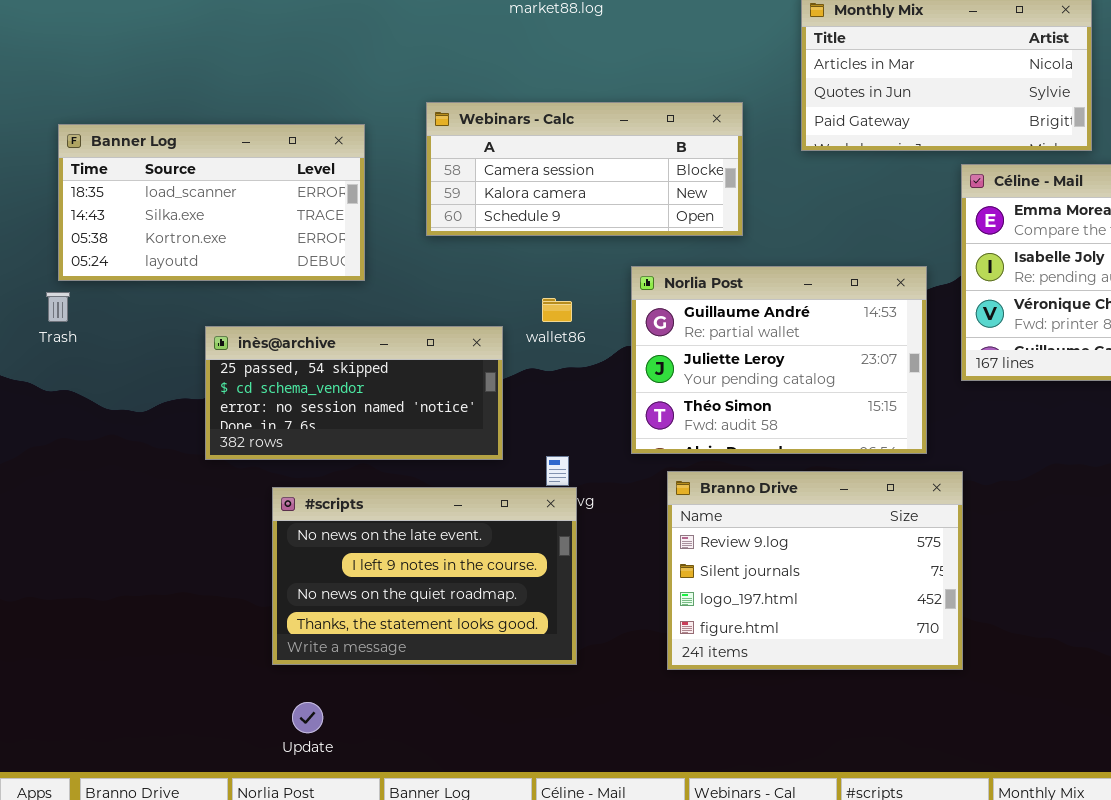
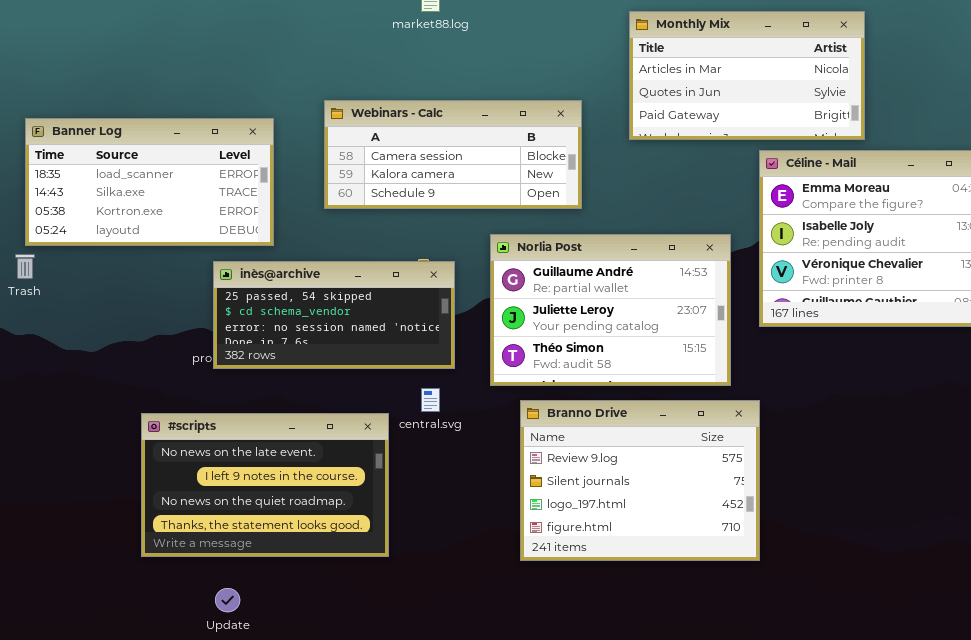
inès@archive: [205,326,503,460] -> [213,261,455,369], moved
#scripts: [272,487,577,665] -> [141,413,389,557], moved

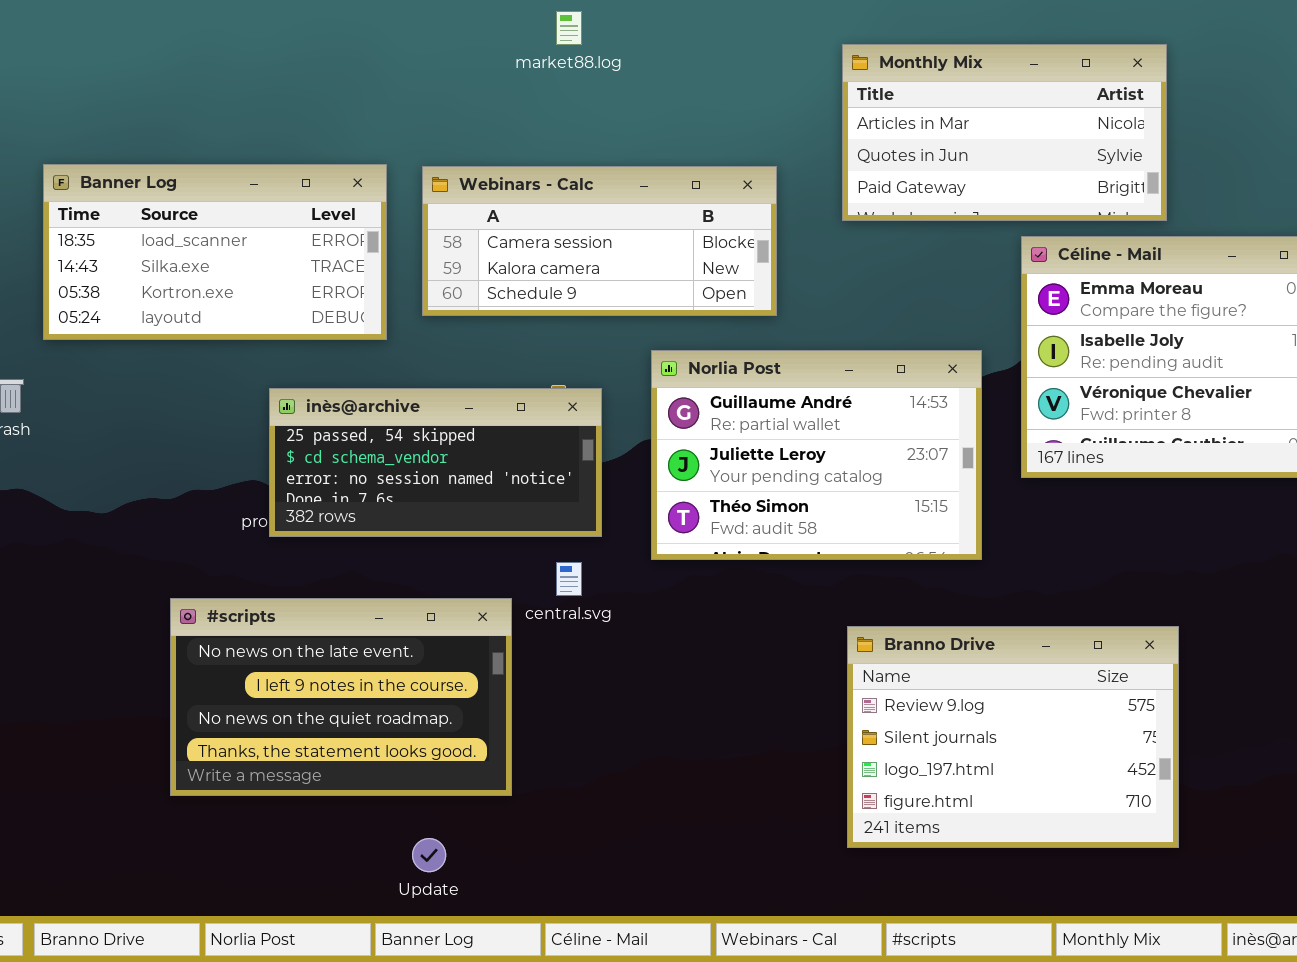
Banner Log: [25,118,274,246] -> [43,164,387,340], moved
Branno Drive: [520,400,760,561] -> [847,626,1179,848], moved
Update: [215,588,240,612] -> [412,838,446,872], moved

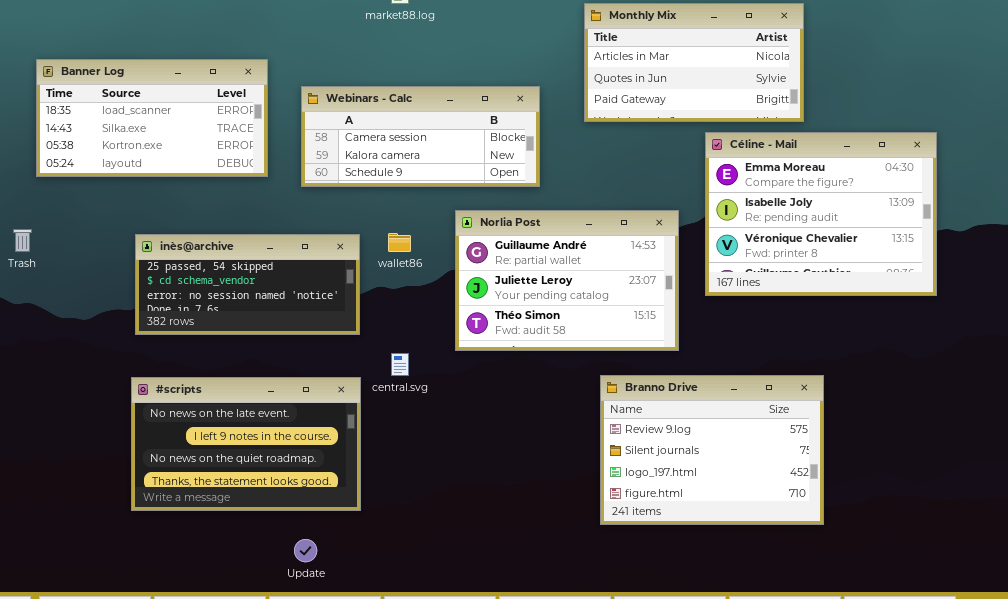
Banner Log: [43,164,387,340] -> [36,59,268,177], moved
inès@archive: [269,388,602,537] -> [135,234,360,335], moved
Branno Drive: [847,626,1179,848] -> [600,375,824,525], moved

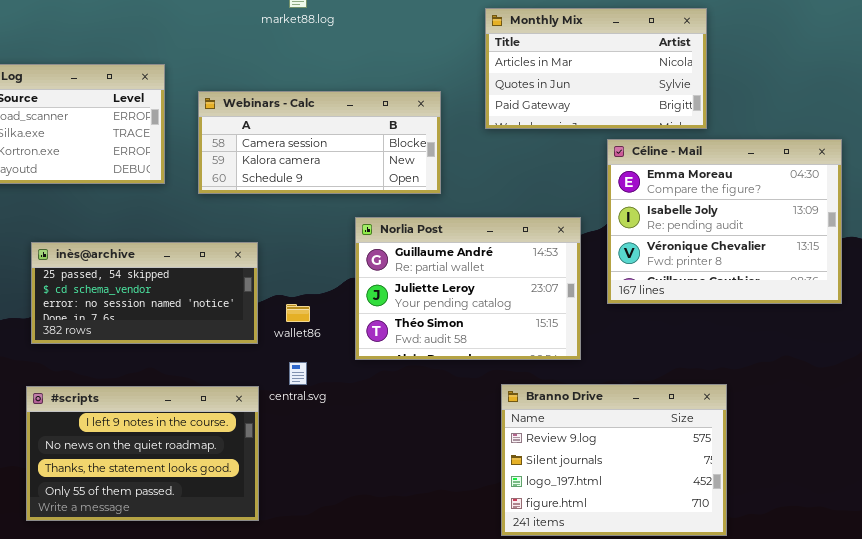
wallet86: [388,233,411,252] -> [286,304,310,322], moved
#scripts: [131,377,361,511] -> [26,386,259,521], scrolled down 1 row

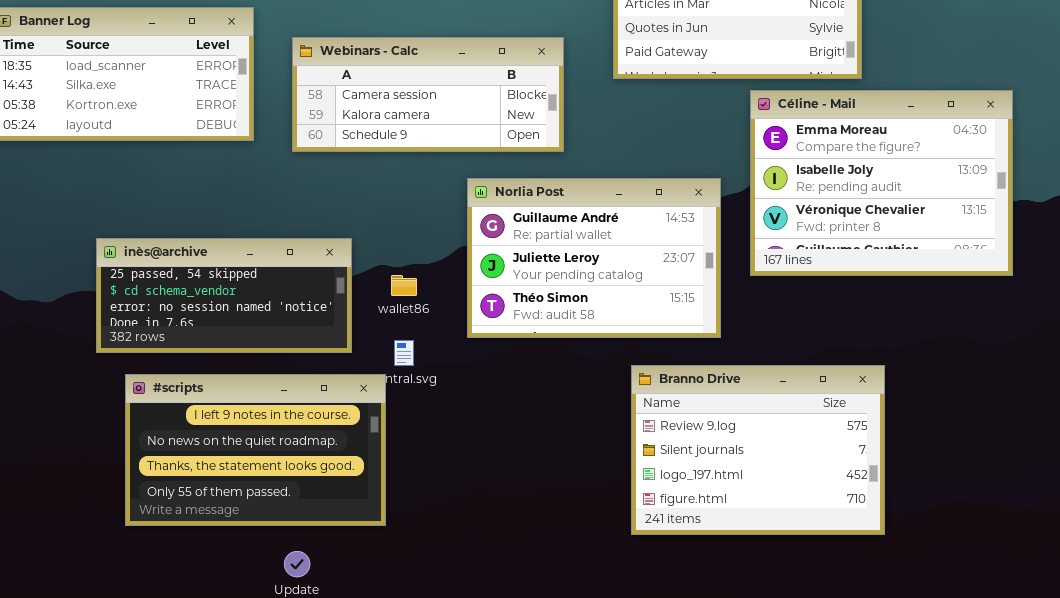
inès@archive: [31,242,258,344] -> [96,238,352,353], moved
#scripts: [26,386,259,521] -> [125,374,386,526], moved

